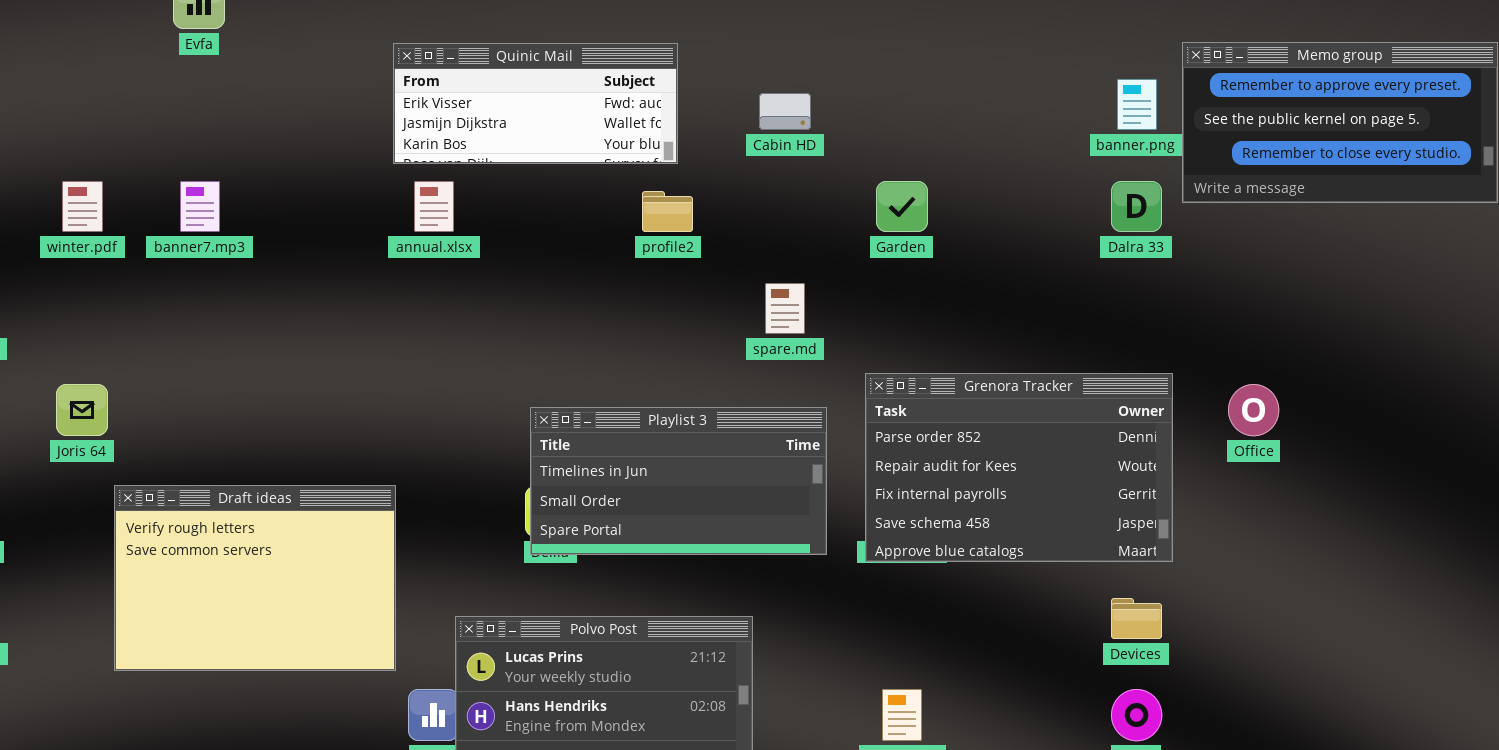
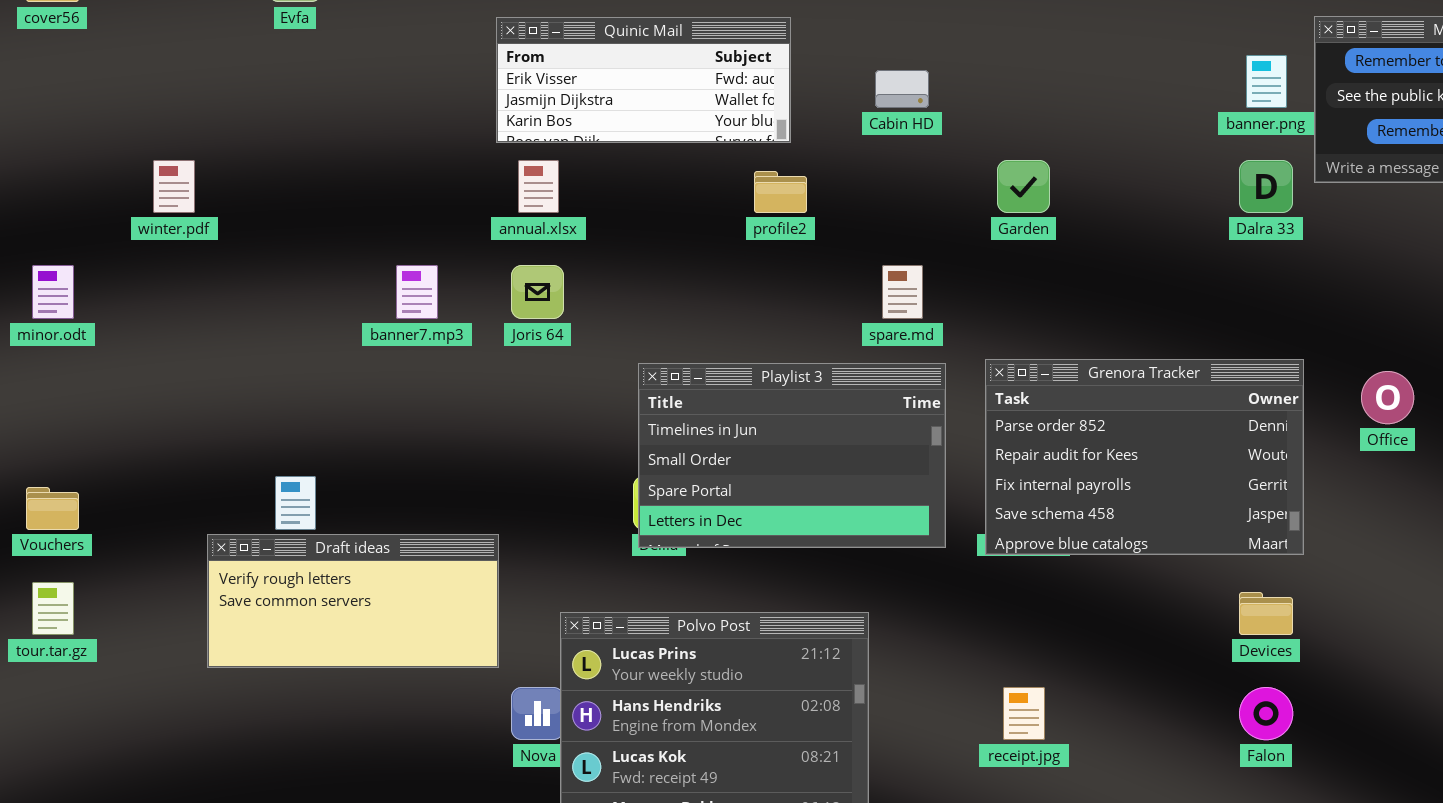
banner7.mp3: [180,181,220,232] -> [396,265,438,319], moved
Joris 64: [56,384,108,436] -> [511,265,564,319], moved
Playlist 3: [530,407,827,555] -> [638,363,946,548], resized
Draft ideas: [114,485,396,671] -> [207,534,499,668], resized

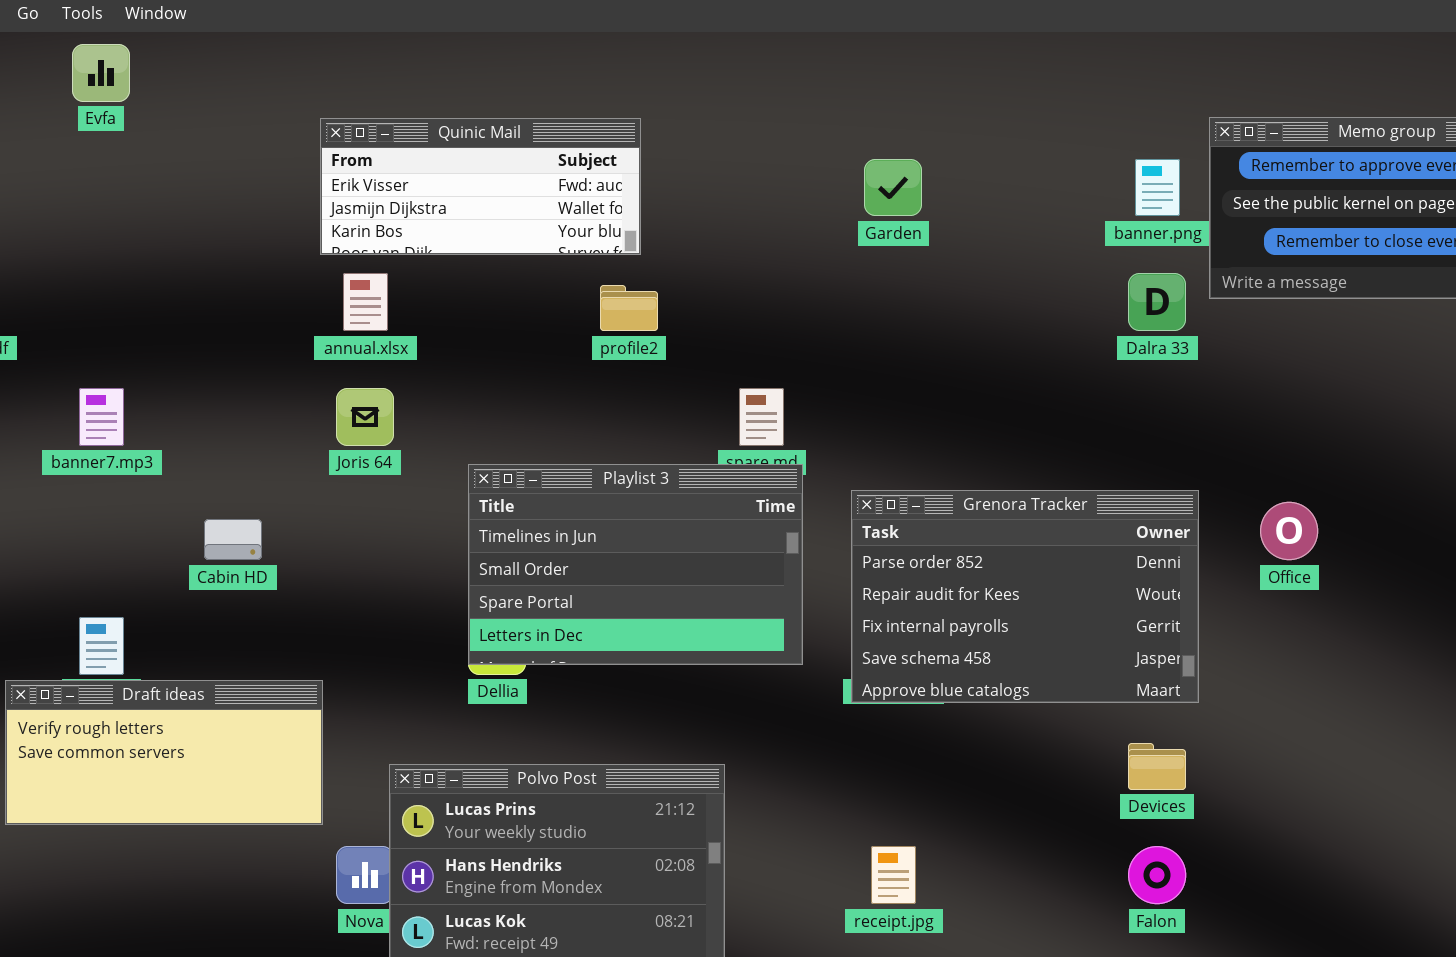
Cabin HD: [875,70,929,108] -> [204,519,262,560], moved
Garden: [997,160,1050,213] -> [864,159,922,216], moved
banner7.mp3: [396,265,438,319] -> [79,388,124,446], moved
Playlist 3: [638,363,946,548] -> [468,464,803,665], moved

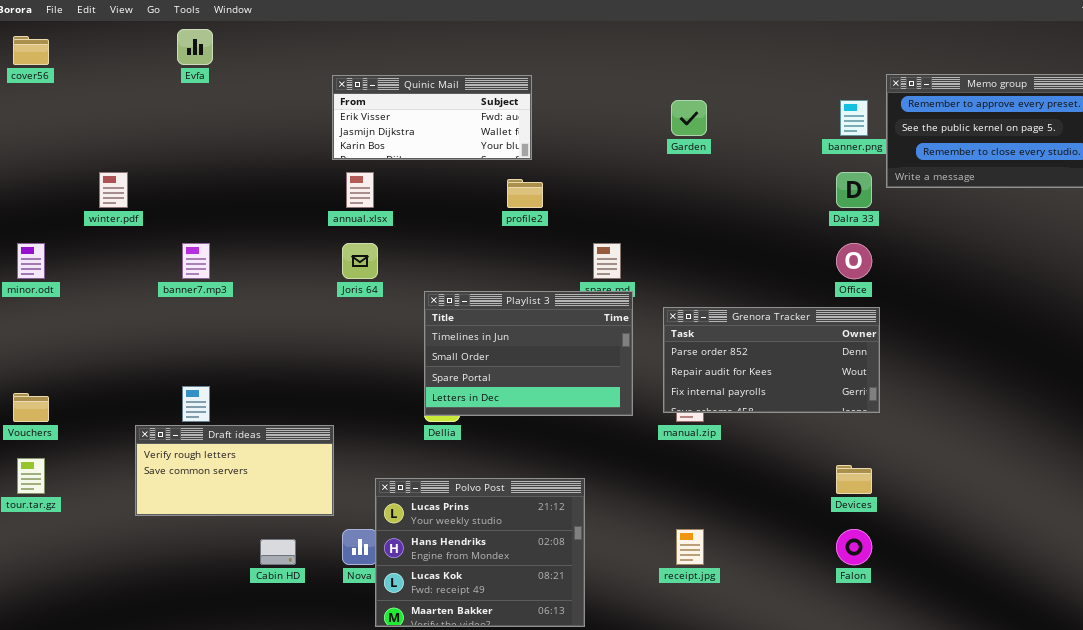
Grenora Tracker: [851,490,1199,703] -> [663,307,880,413], resized
Office: [1260,502,1318,560] -> [836,243,872,279], moved
Cabin HD: [204,519,262,560] -> [260,539,296,565], moved

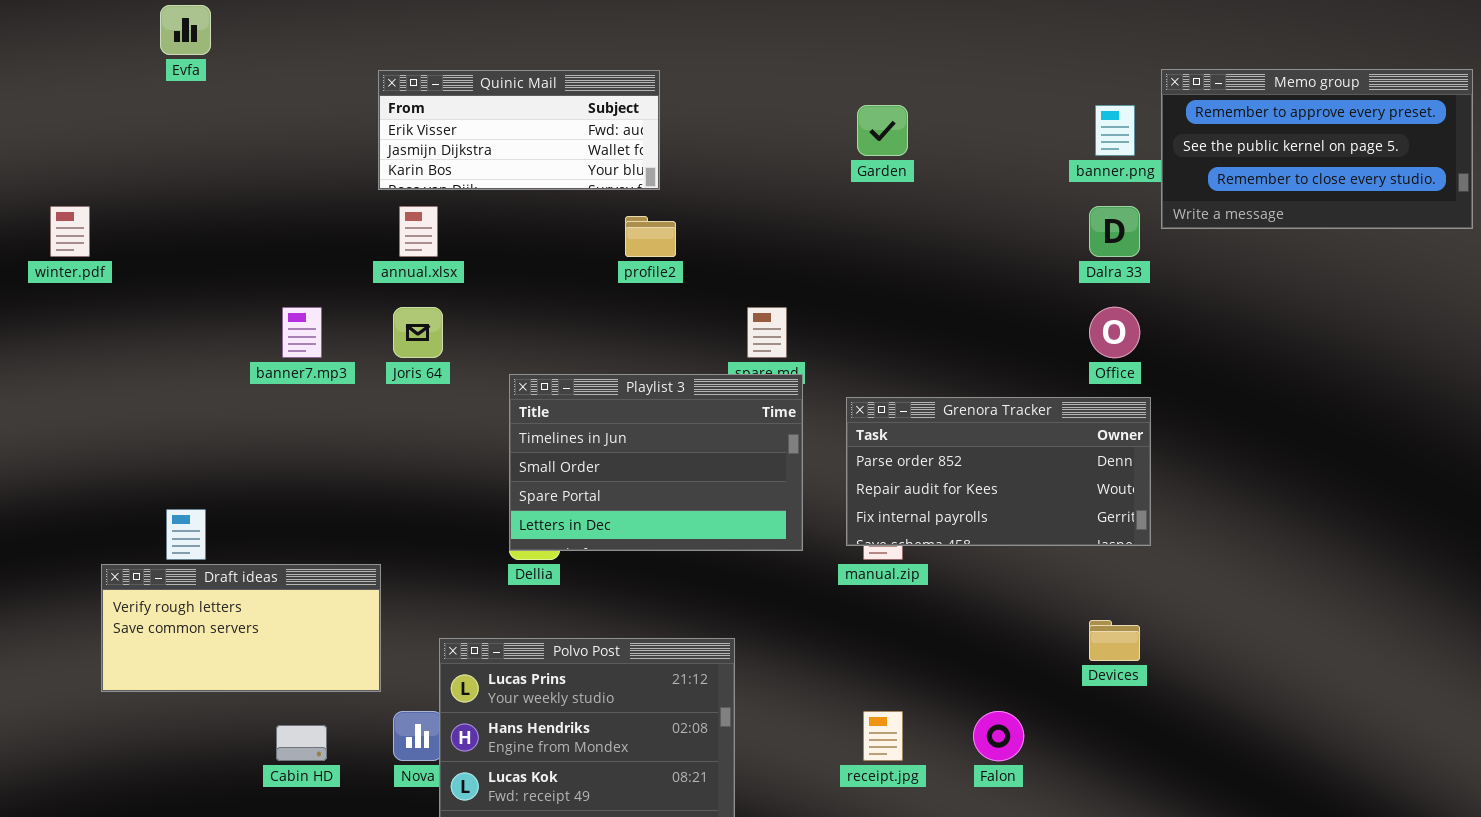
banner7.mp3: [182,243,210,279] -> [282,307,322,358], moved
Falon: [836,529,872,565] -> [973,711,1024,761], moved

